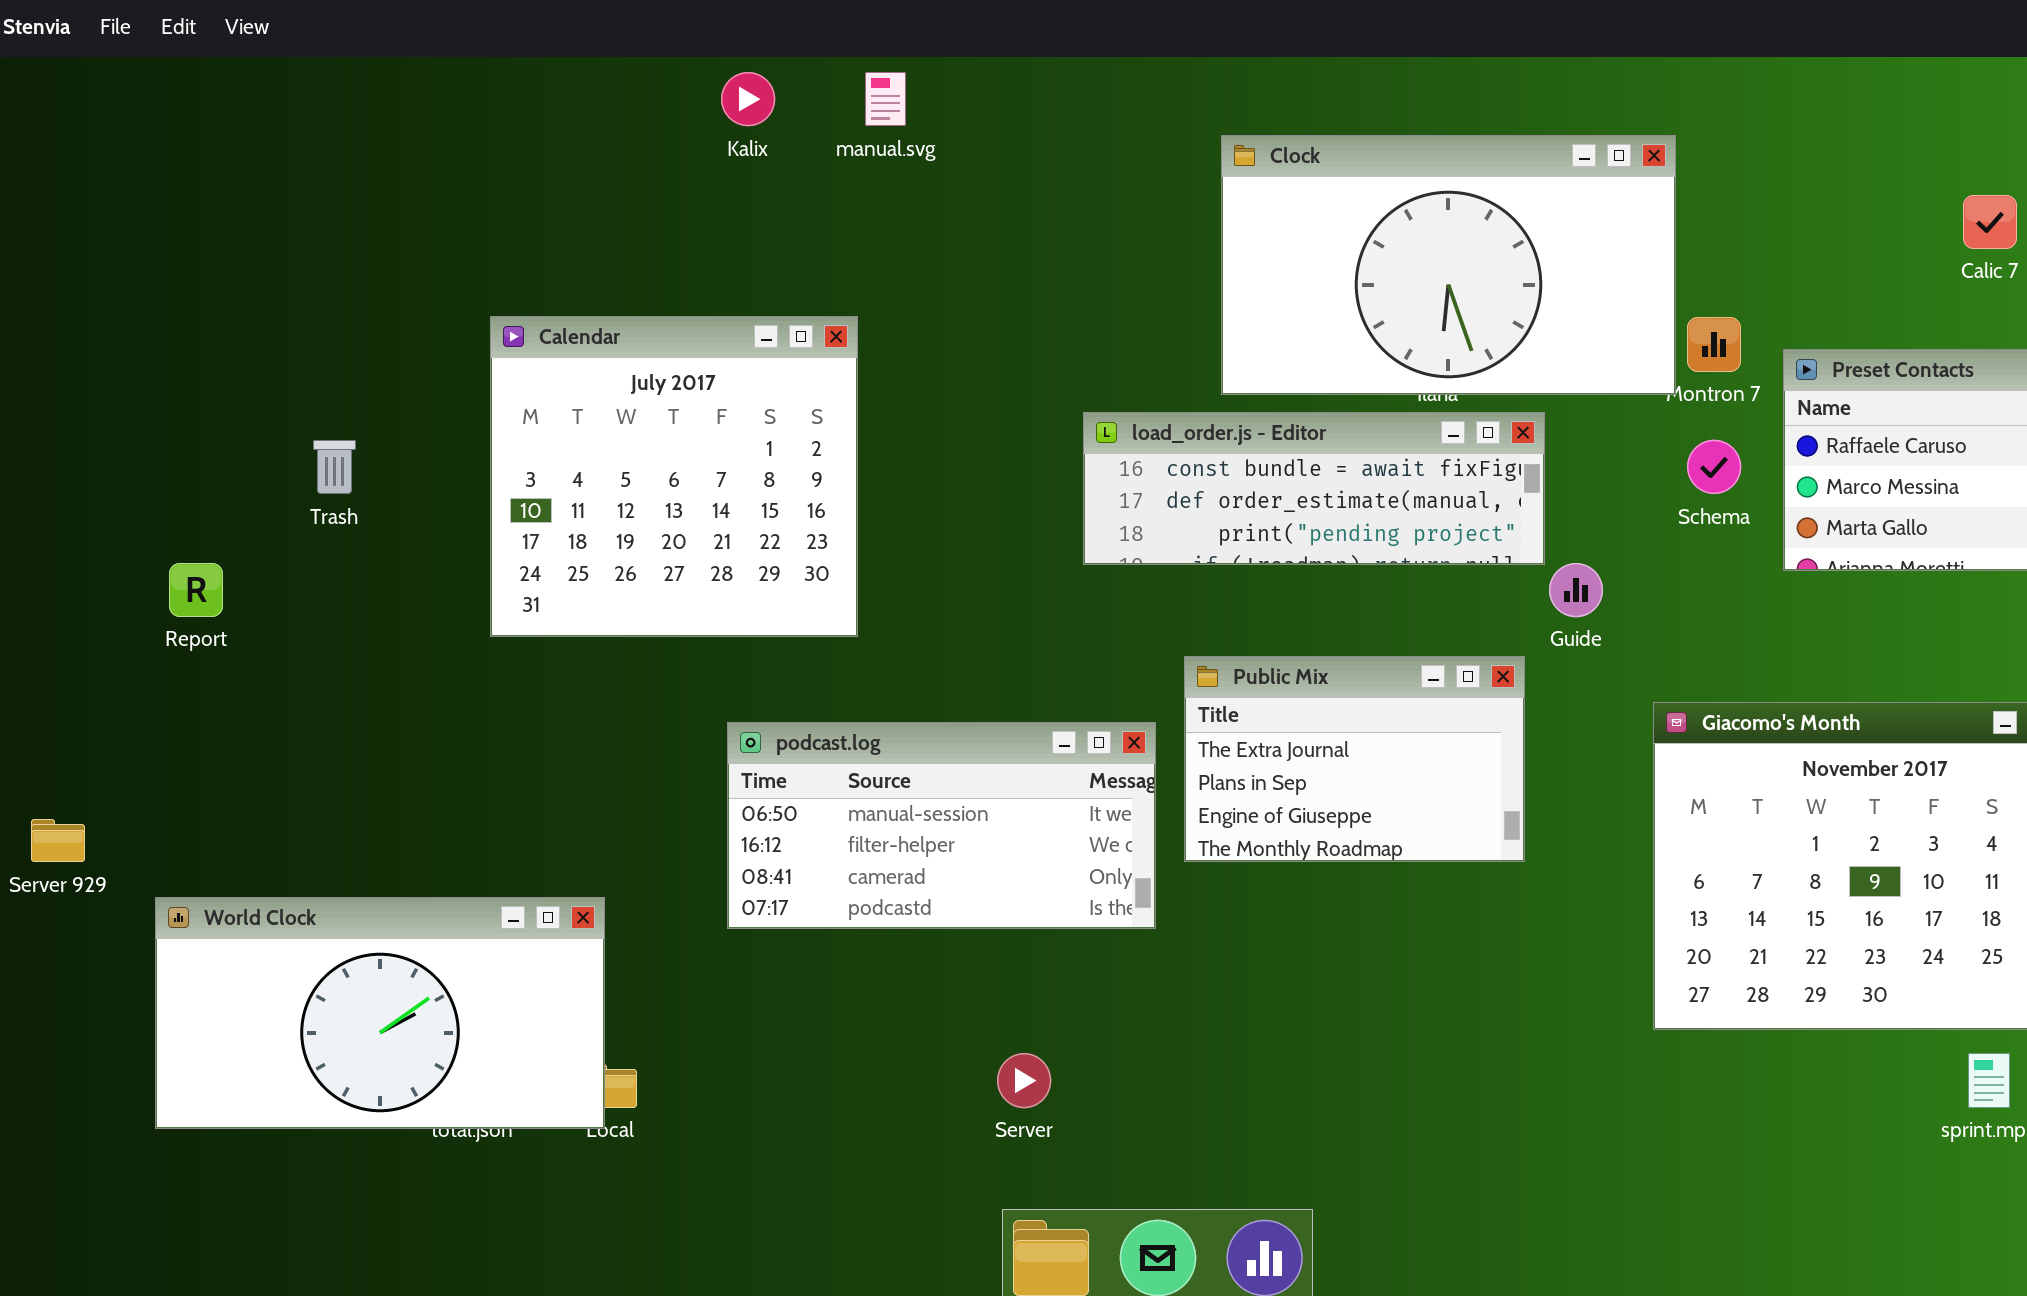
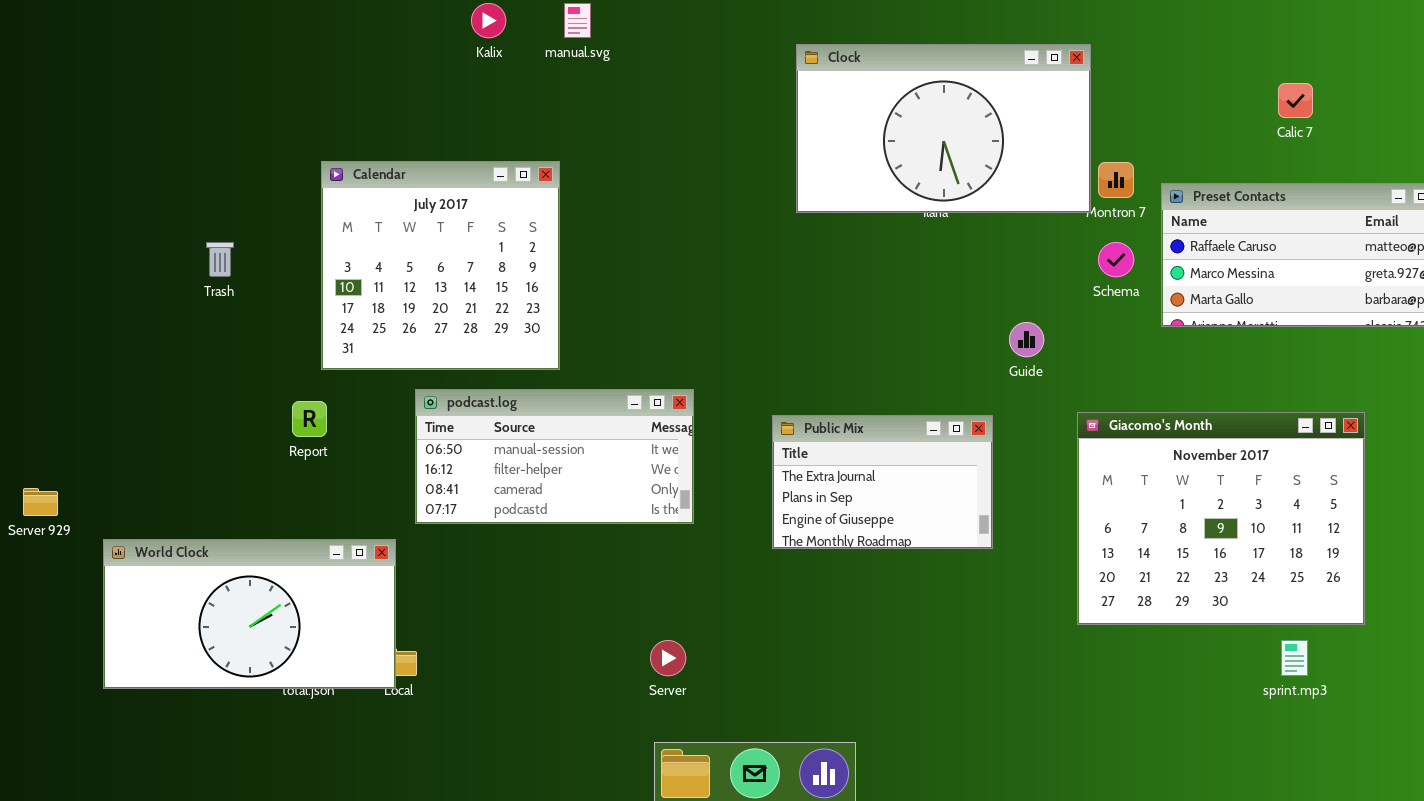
load_order.js - Editor: [1083,412,1545,565] -> none, closed
Report: [169,563,223,617] -> [292,401,327,437], moved
Public Mix: [1184,656,1525,862] -> [772,415,993,549], moved
podcast.log: [727,722,1156,929] -> [415,389,694,524], moved

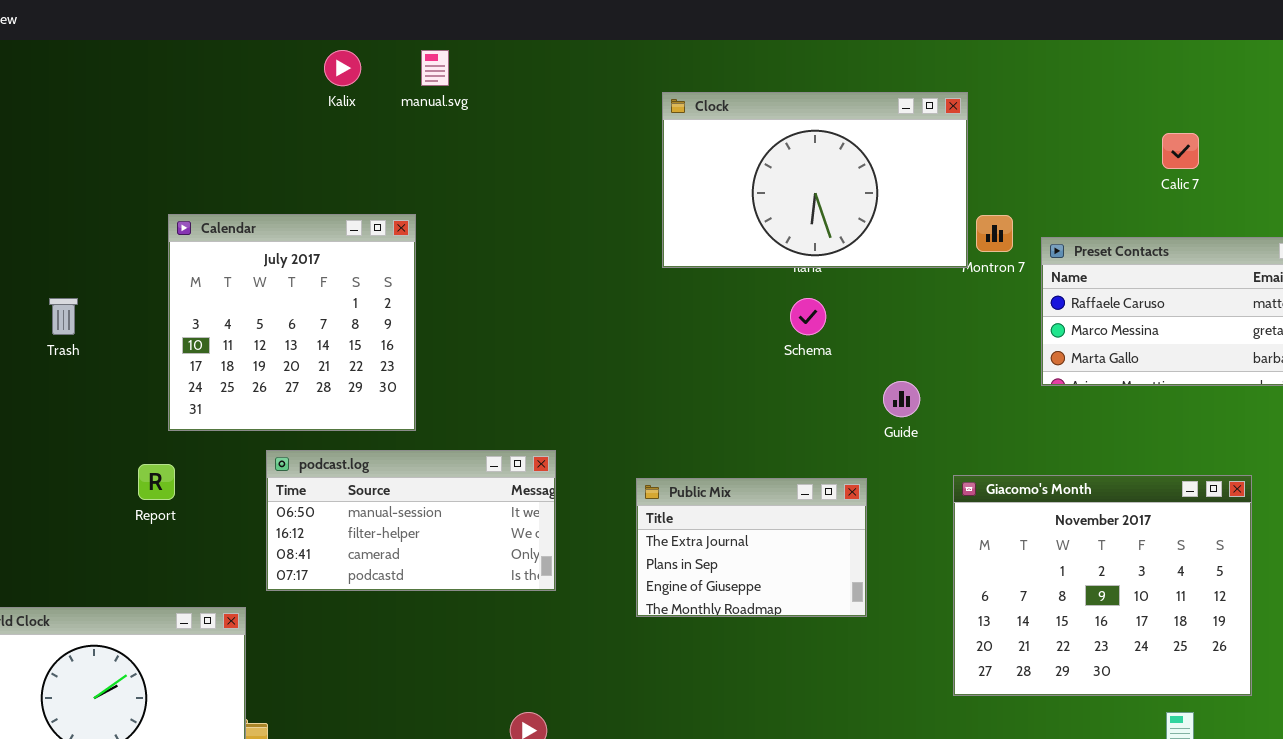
Schema: [1098,242,1134,277] -> [790,298,826,335], moved

